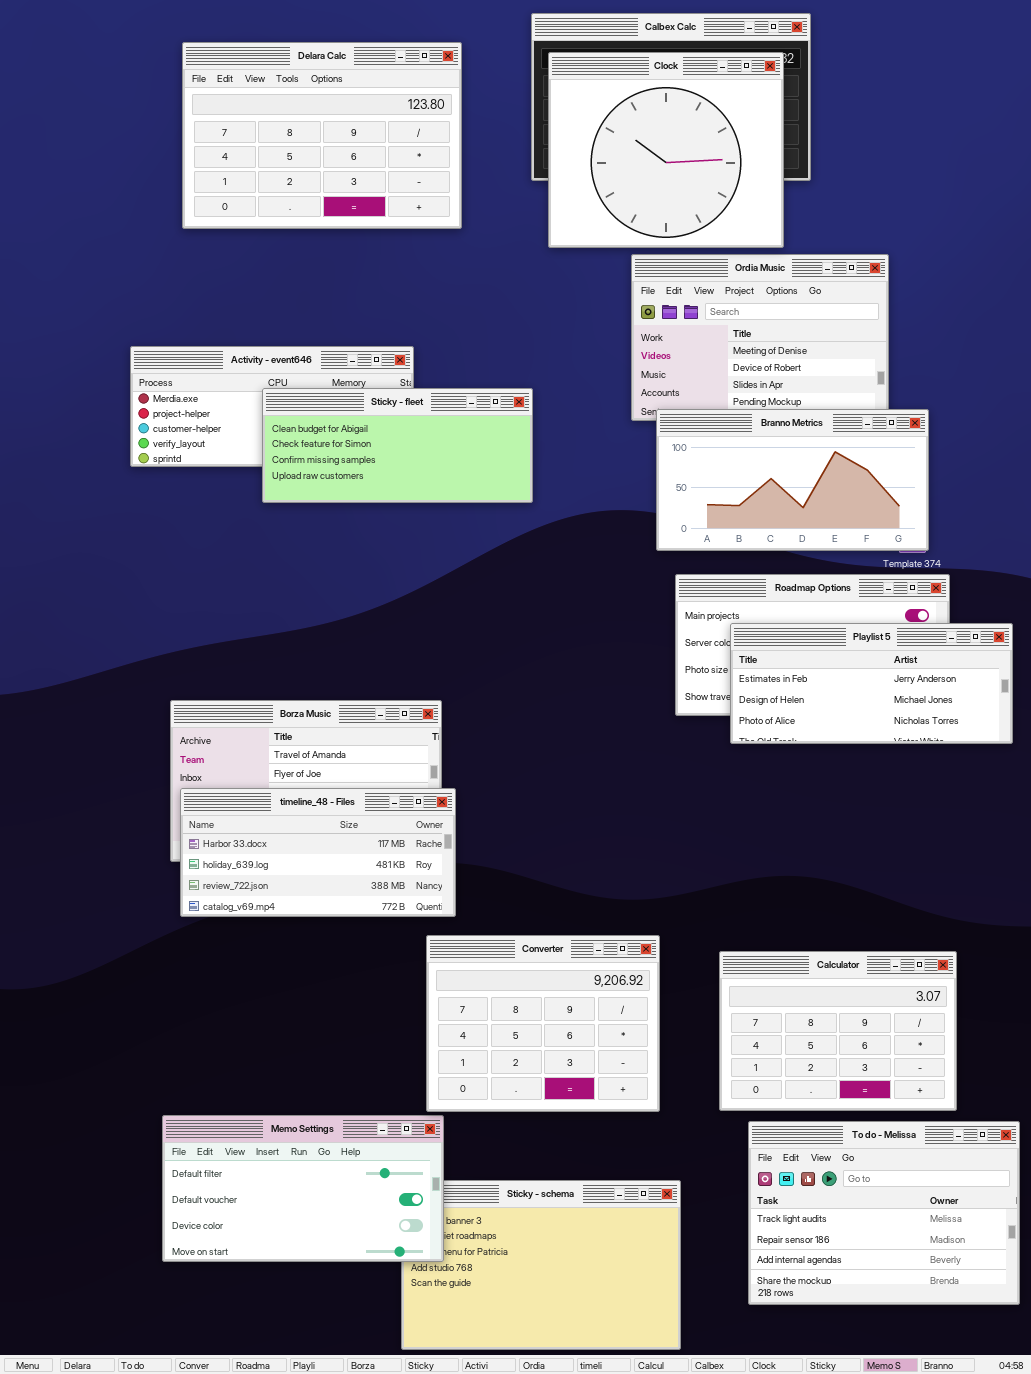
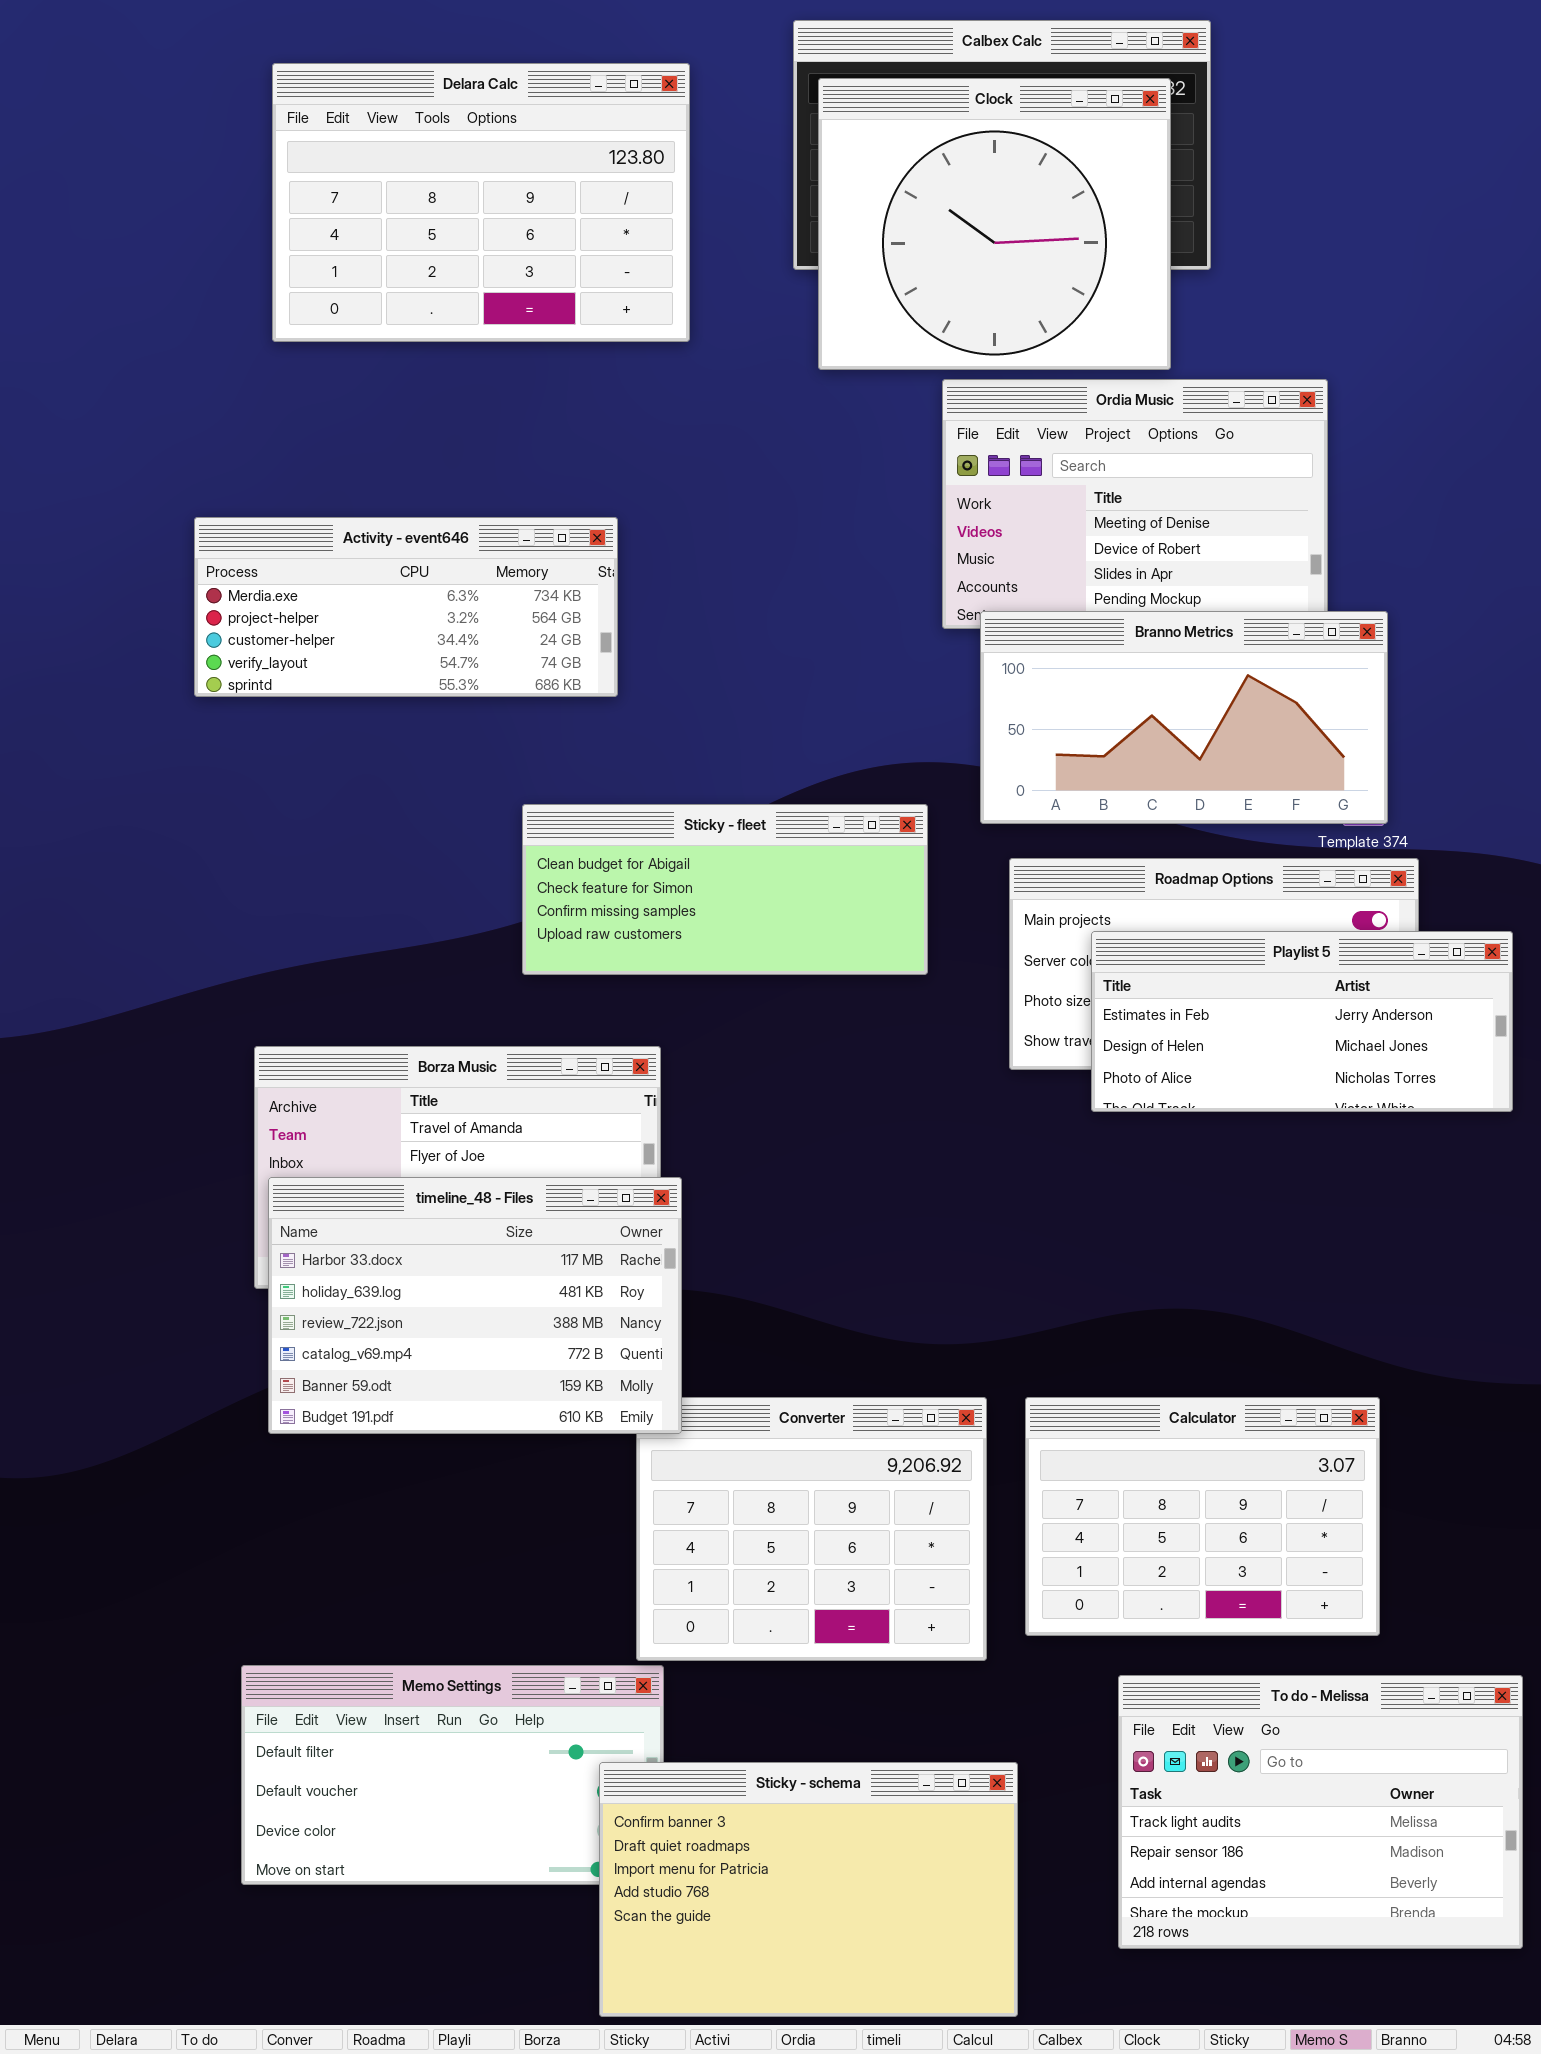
Sticky - fleet: [262,388,533,503] -> [522,804,928,975], moved
timeline_48 - Files: [180,788,456,917] -> [268,1177,682,1434], resized
Calculator: [719,951,957,1111] -> [1025,1397,1380,1636], moved
Sticky - schema: [401,1180,681,1350] -> [599,1762,1018,2017], raised

